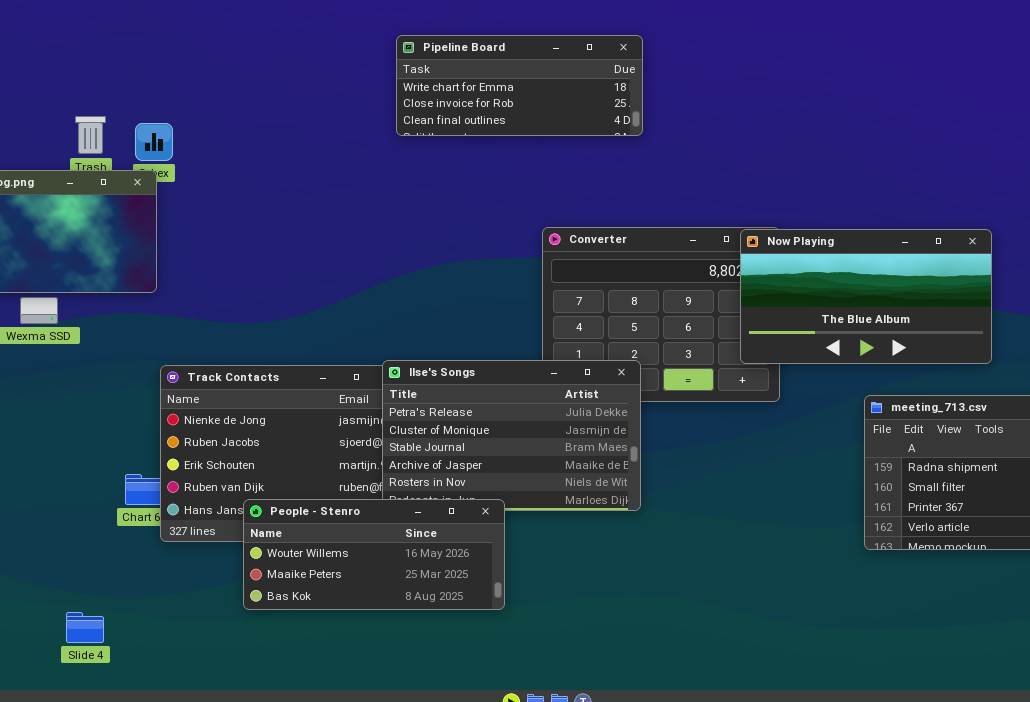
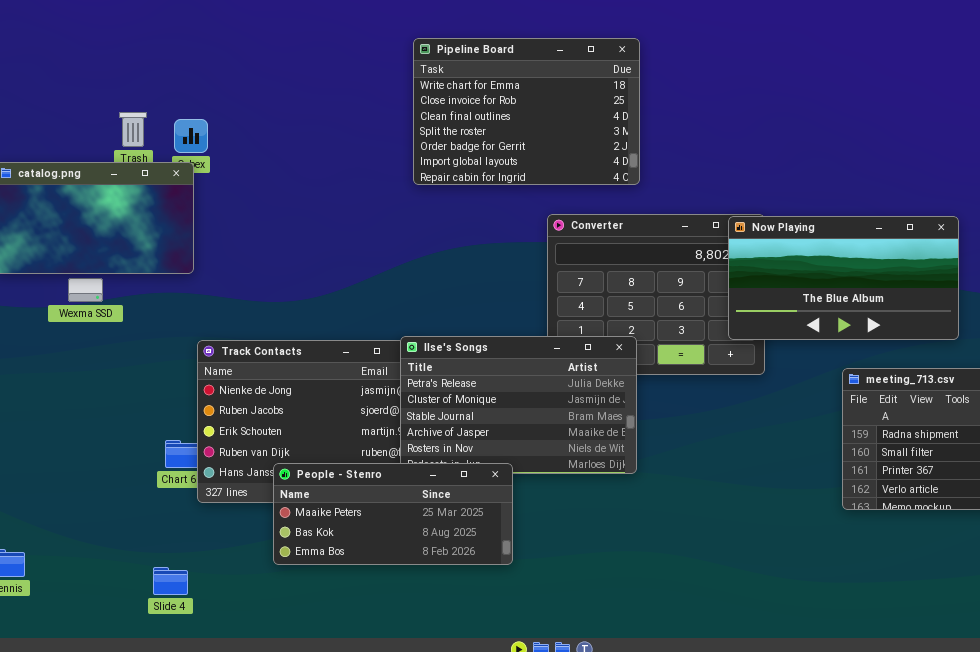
Pipeline Board: [396,35,643,136] -> [413,38,640,185], resized
People - Stenro: [243,499,505,610] -> [273,463,513,565], scrolled down 1 row
Slide 4: [66,612,104,643] -> [153,567,188,595], moved

